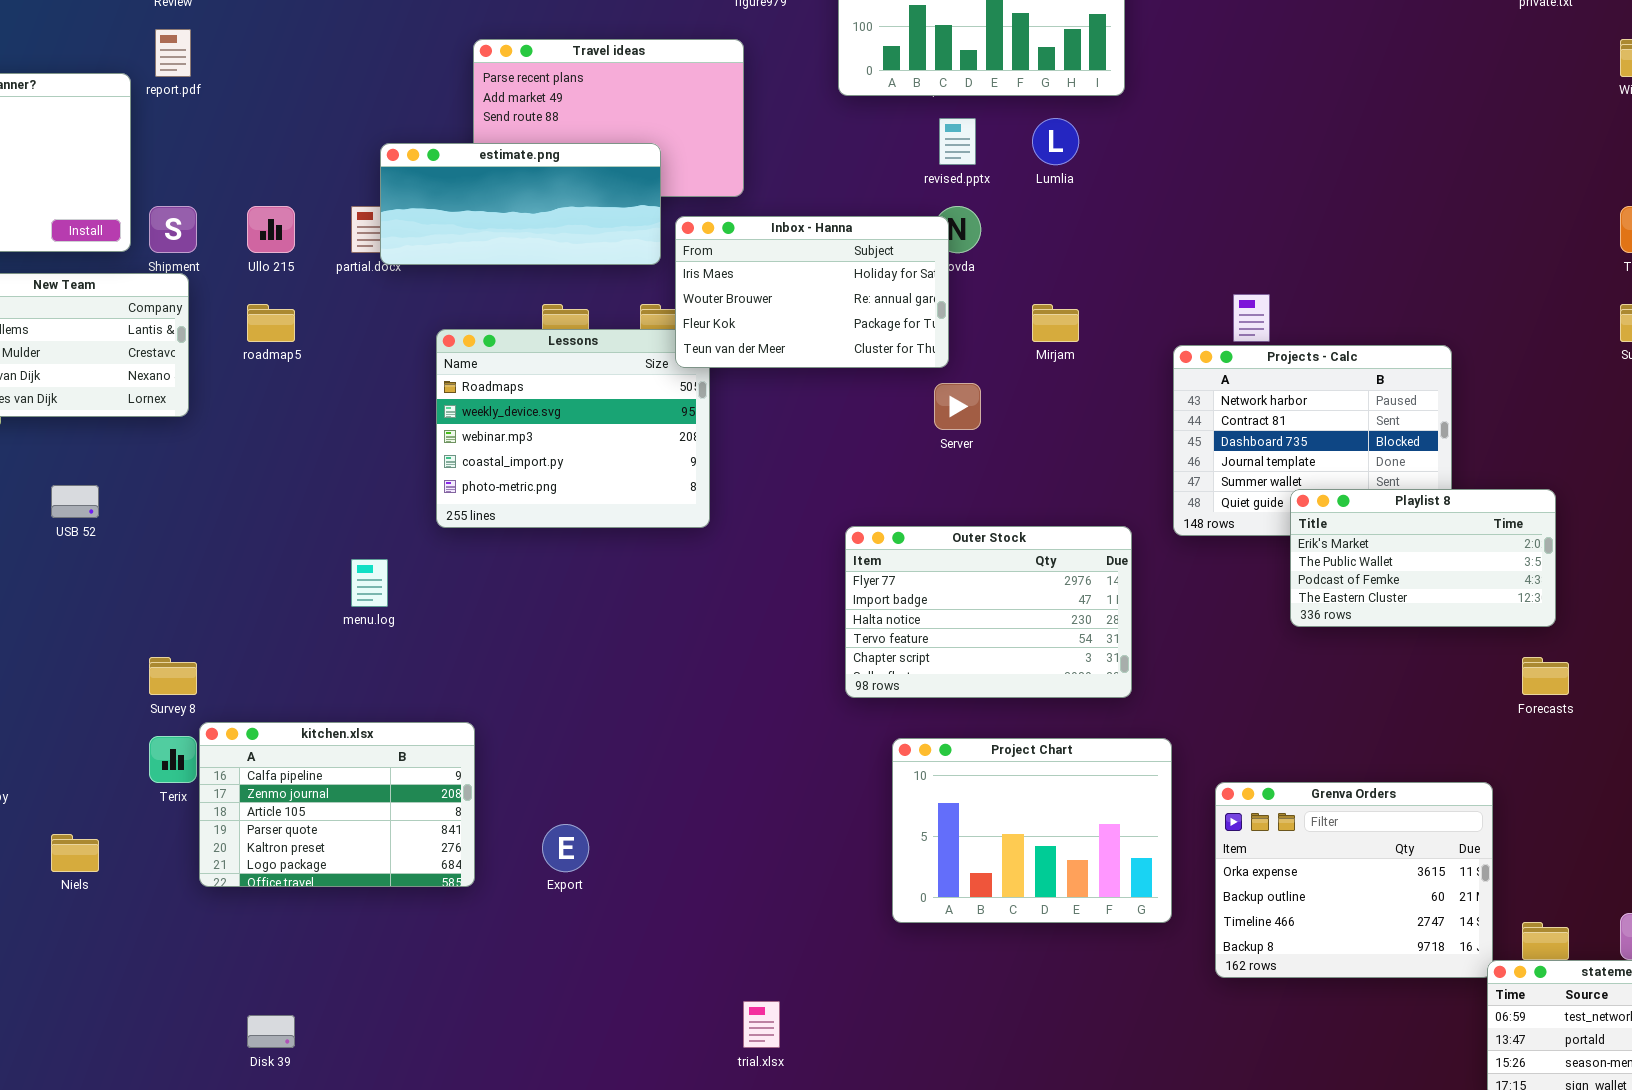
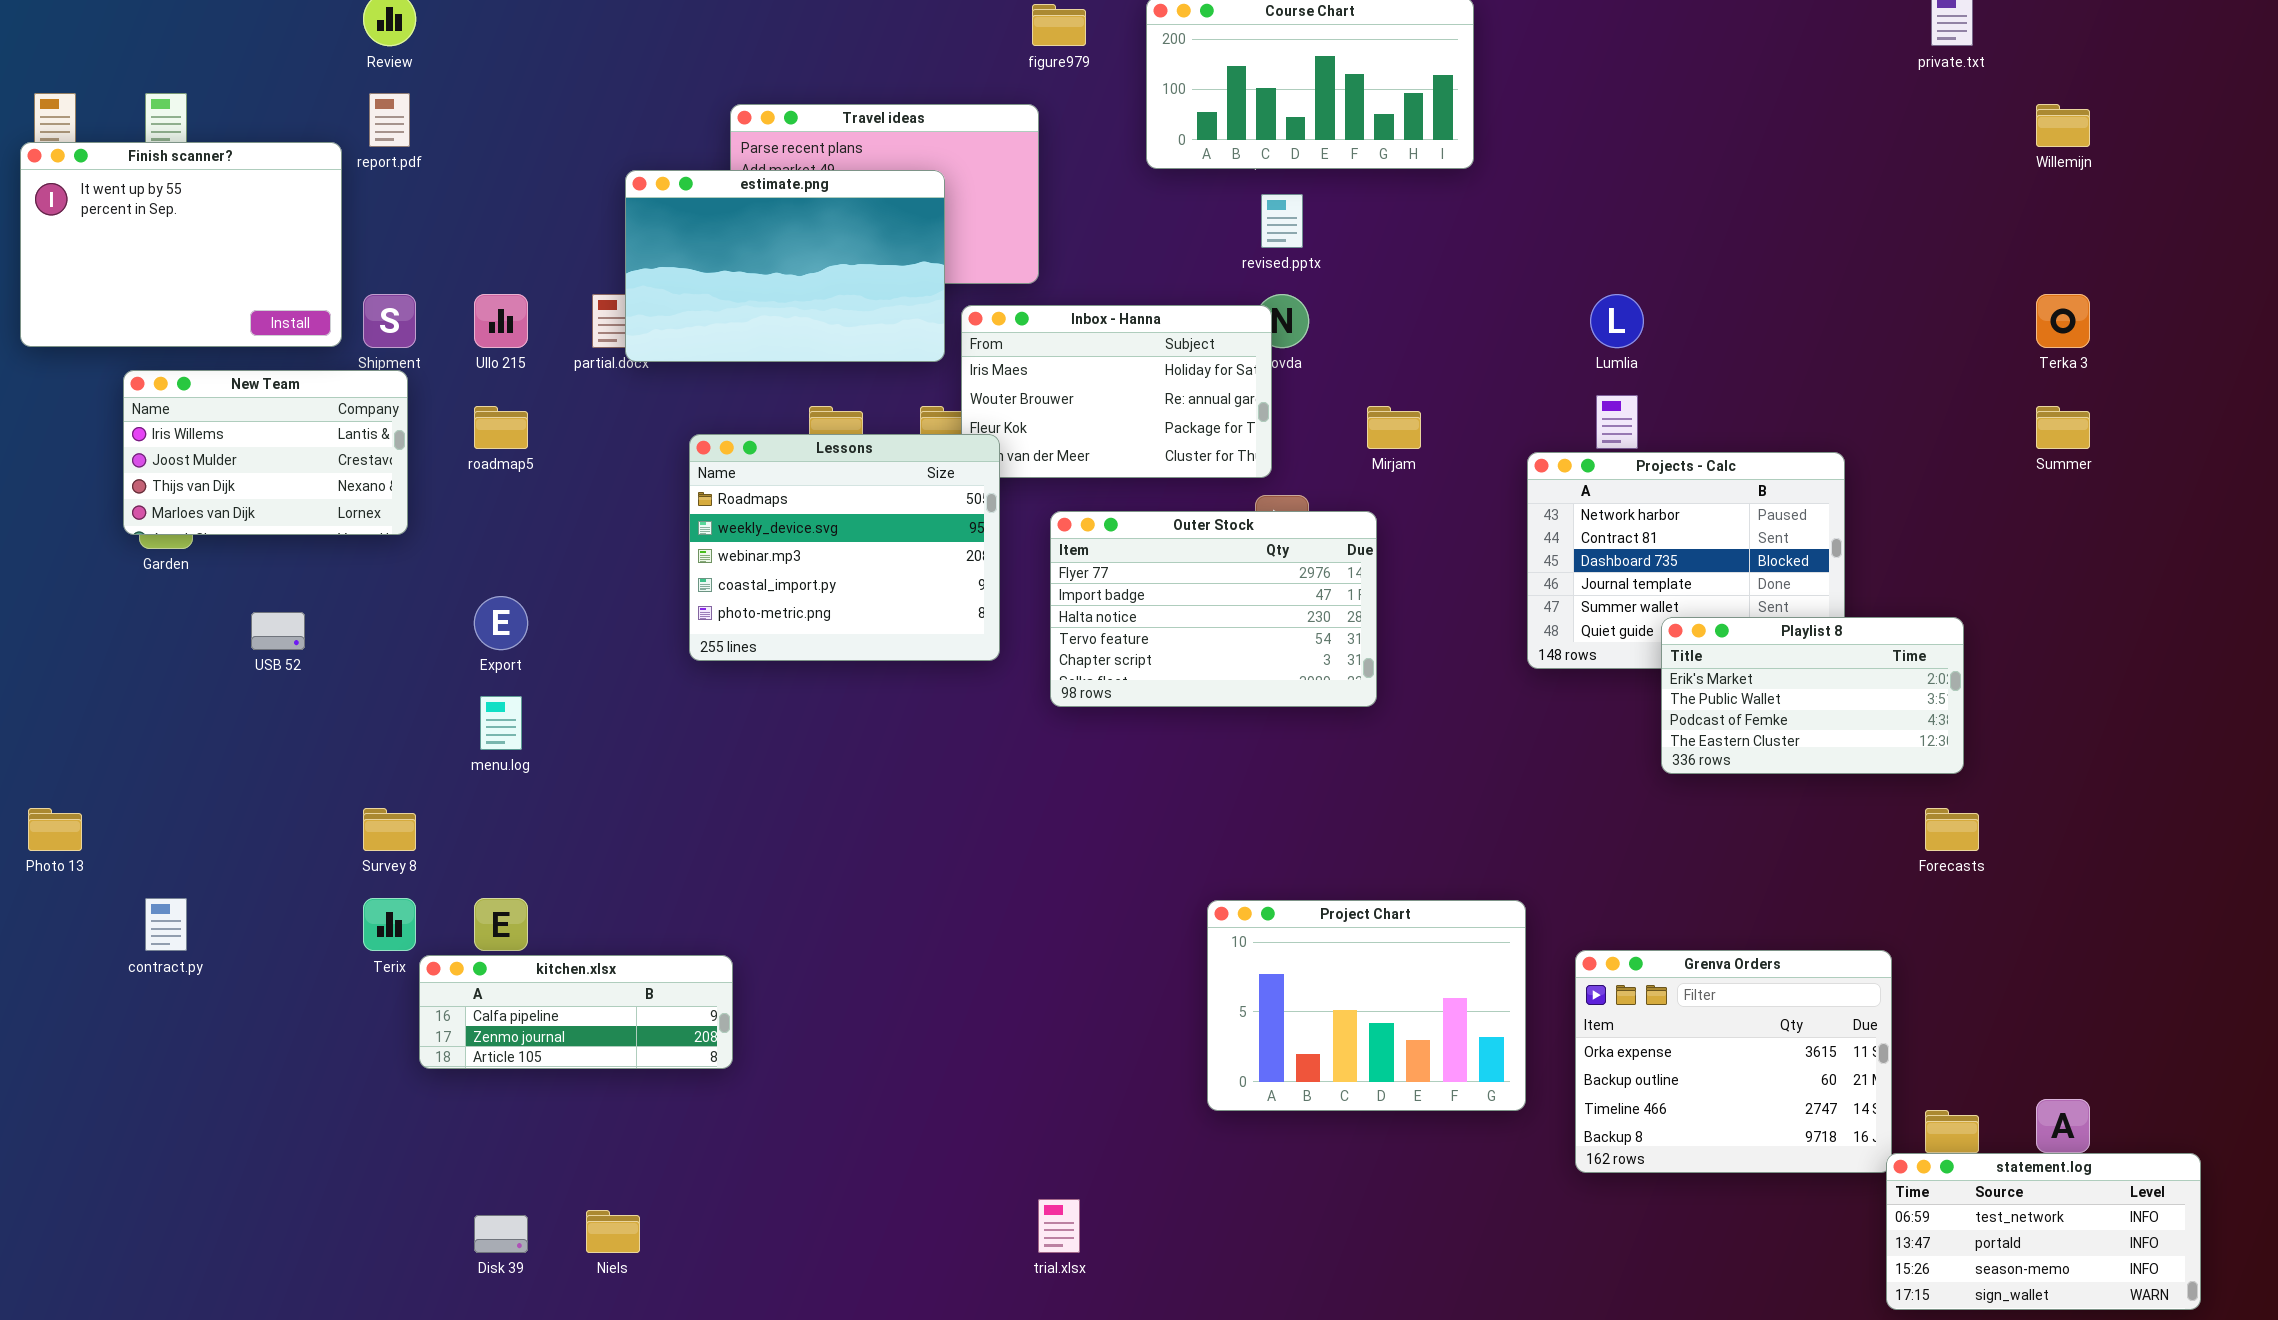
Lumlia: [1032,118,1079,165] -> [1590,294,1644,348], moved
estimate.png: [380,143,661,265] -> [625,170,945,362], resized
Lessons: [436,329,710,528] -> [689,434,1000,661], raised
Outer Stock: [845,526,1132,698] -> [1050,511,1377,707], moved
menu.log: [351,559,388,607] -> [480,696,522,750], moved
kitchen.xlsx: [199,722,475,887] -> [419,955,733,1069], resized
Export: [542,824,589,872] -> [474,596,528,650], moved
Niels: [51,834,99,872] -> [586,1210,640,1253], moved

